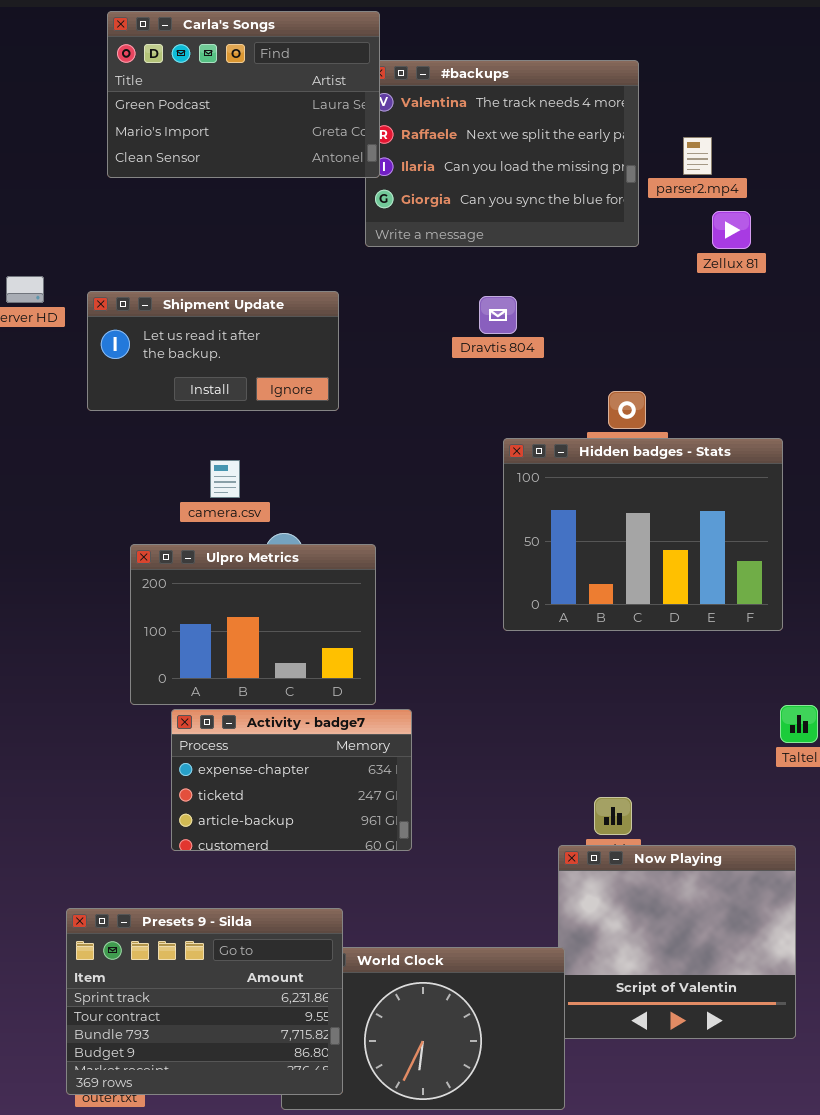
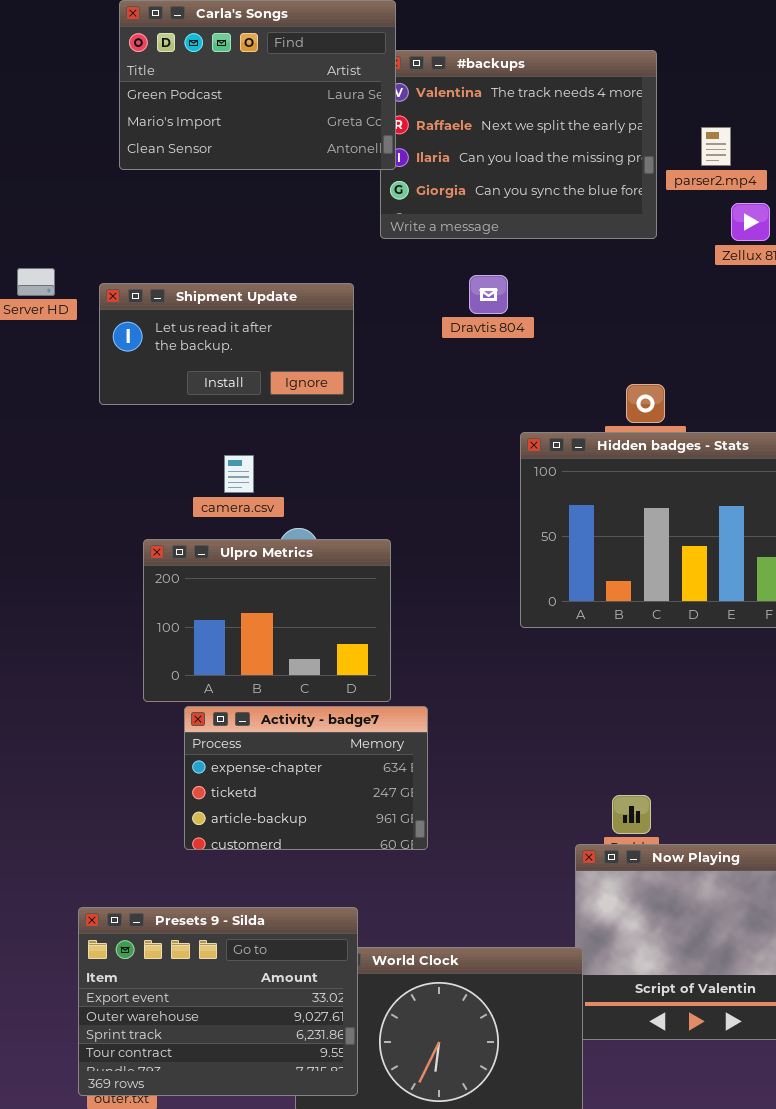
Dravtis 804: [479,296,517,334] -> [469,275,508,314], moved
Presets 9 - Silda: [66,908,343,1095] -> [78,907,358,1096], scrolled up 2 rows

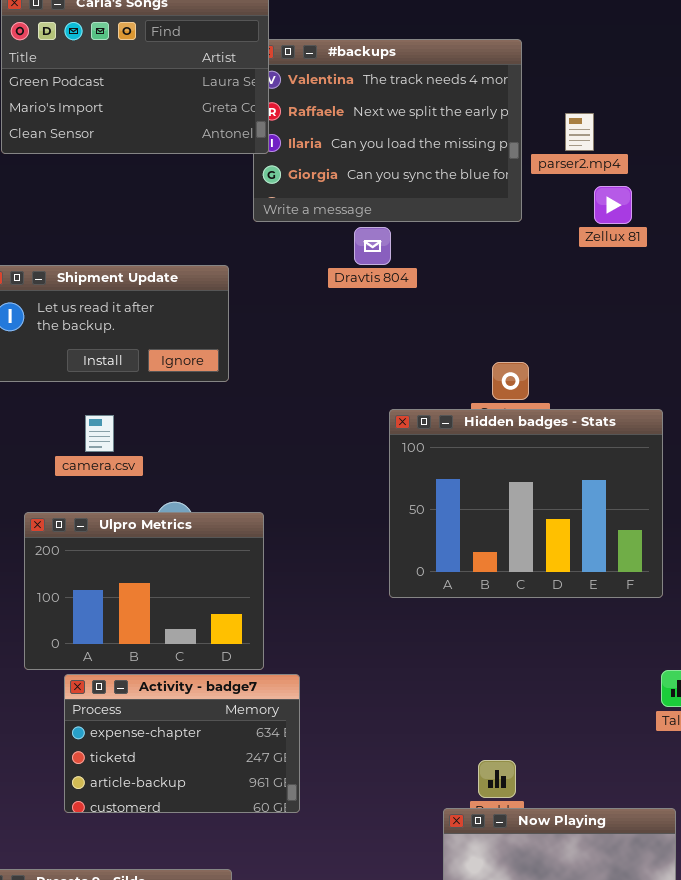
Dravtis 804: [469,275,508,314] -> [354,227,391,265], moved
camera.csv: [224,455,254,493] -> [85,415,114,452], moved

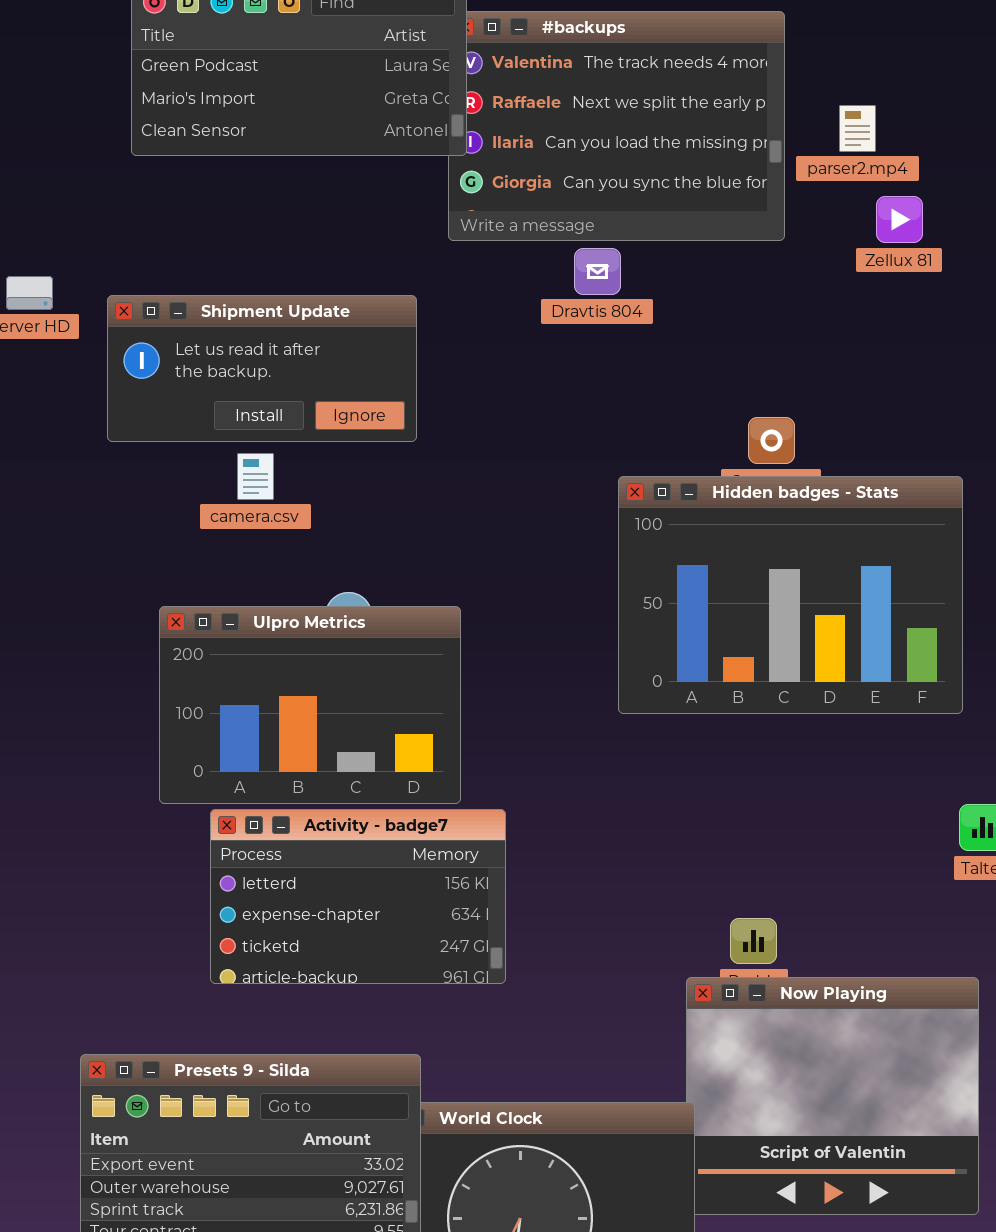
camera.csv: [85,415,114,452] -> [237,453,274,500], moved
Activity - badge7: [64,674,300,813] -> [210,809,506,984], scrolled up 1 row

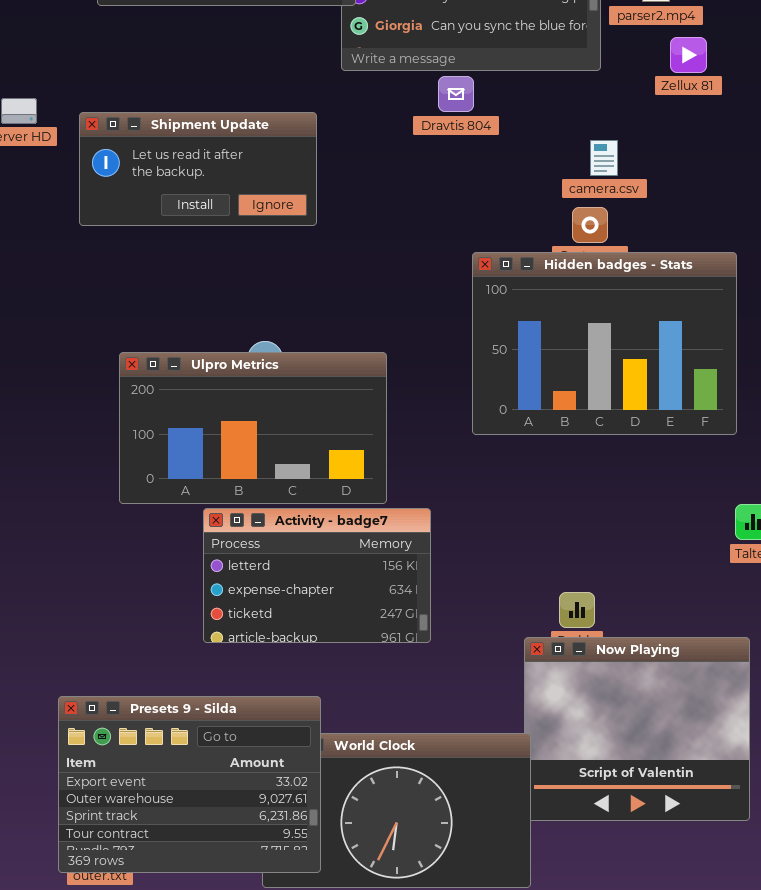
camera.csv: [237,453,274,500] -> [590,140,618,176], moved
Ulpro Metrics: [159,606,461,804] -> [119,352,387,504], resized
Activity - badge7: [210,809,506,984] -> [203,508,431,643], moved

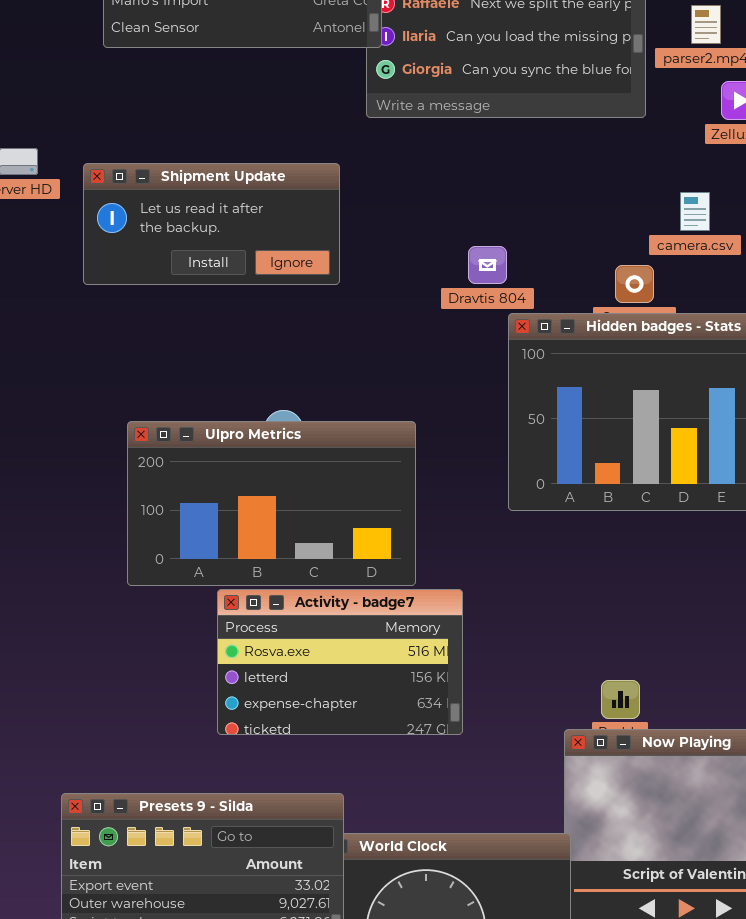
Dravtis 804: [438,76,474,112] -> [468,246,507,284], moved
camera.csv: [590,140,618,176] -> [680,192,710,231], moved
Activity - badge7: [203,508,431,643] -> [217,589,463,735], scrolled up 1 row

